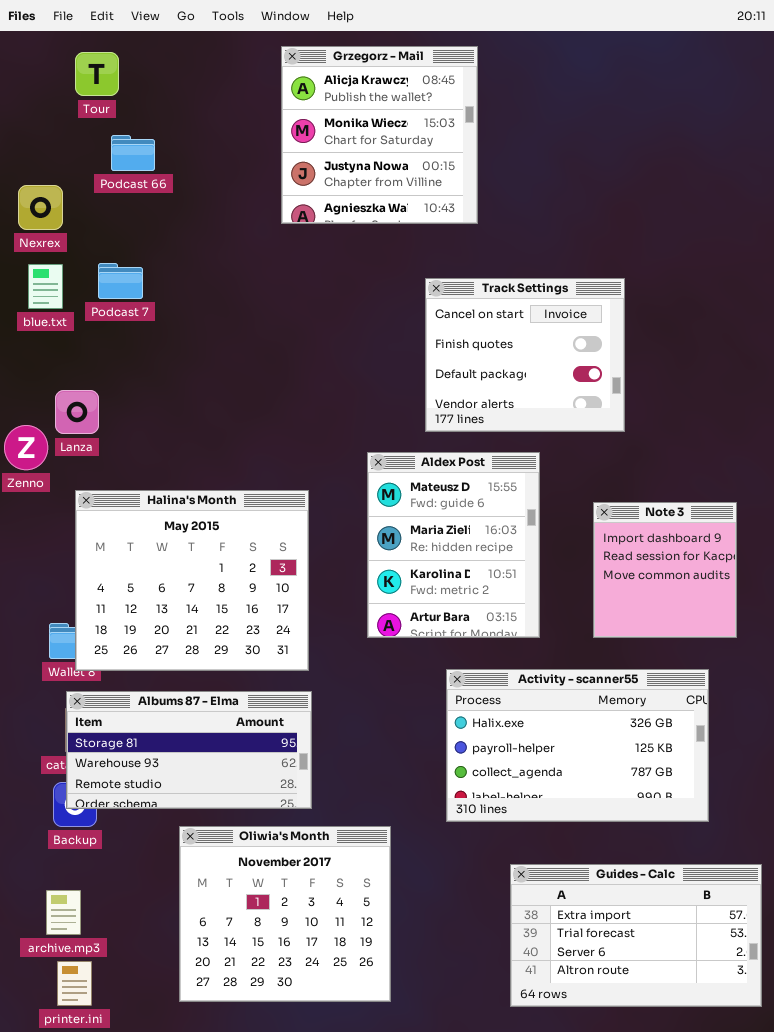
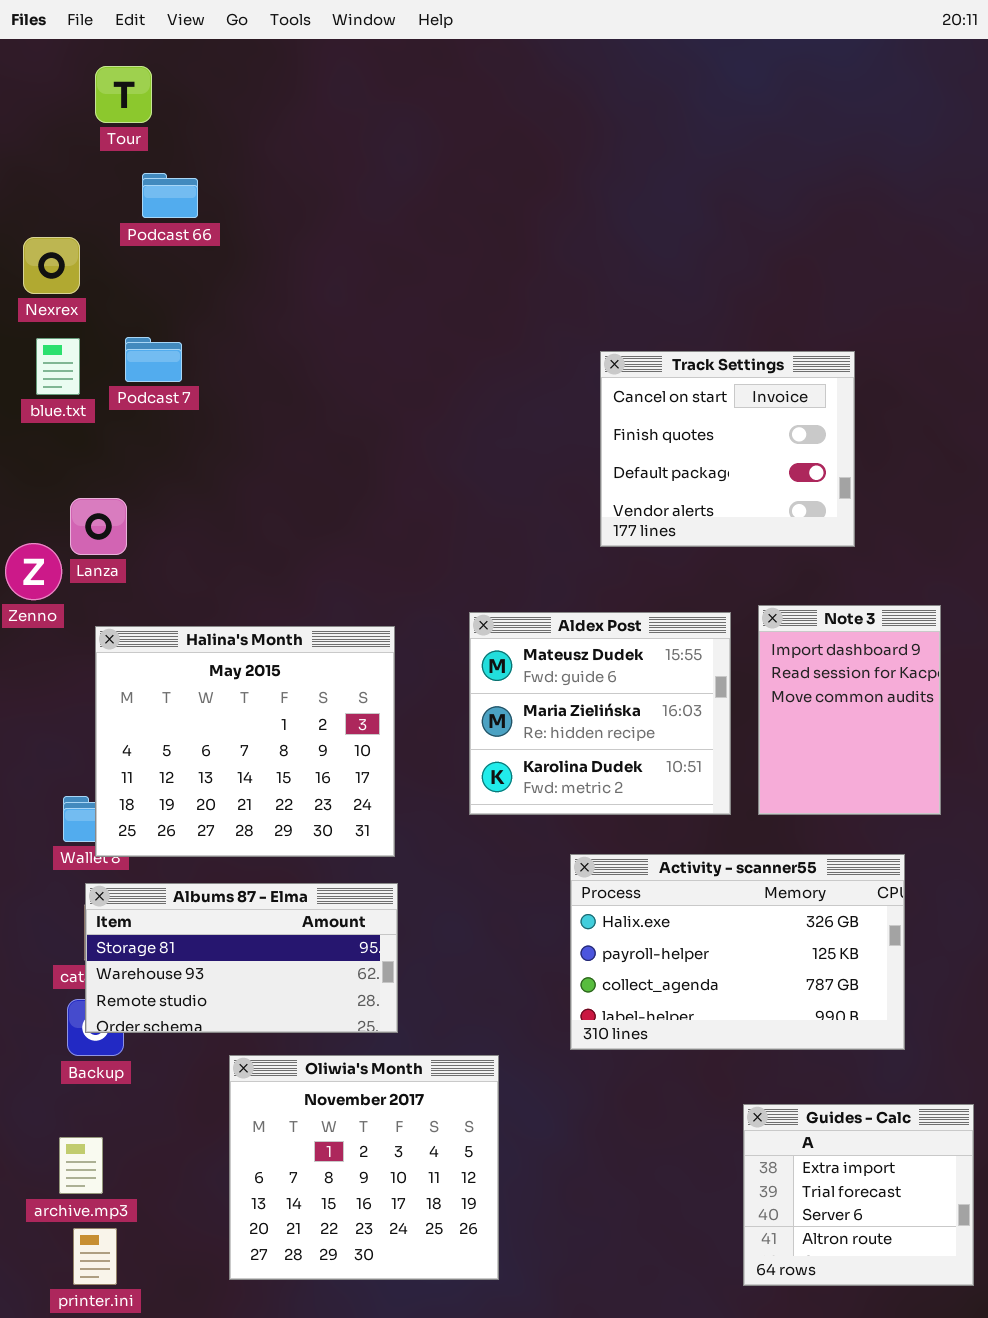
Grzegorz - Mail: [281,46,478,224] -> none, closed
Track Settings: [425,278,625,432] -> [600,351,855,547], moved
Aldex Post: [367,452,540,638] -> [469,612,731,815], resized
Note 3: [593,502,737,638] -> [758,605,941,815], resized
Guides - Calc: [510,864,762,1007] -> [743,1104,974,1286], resized

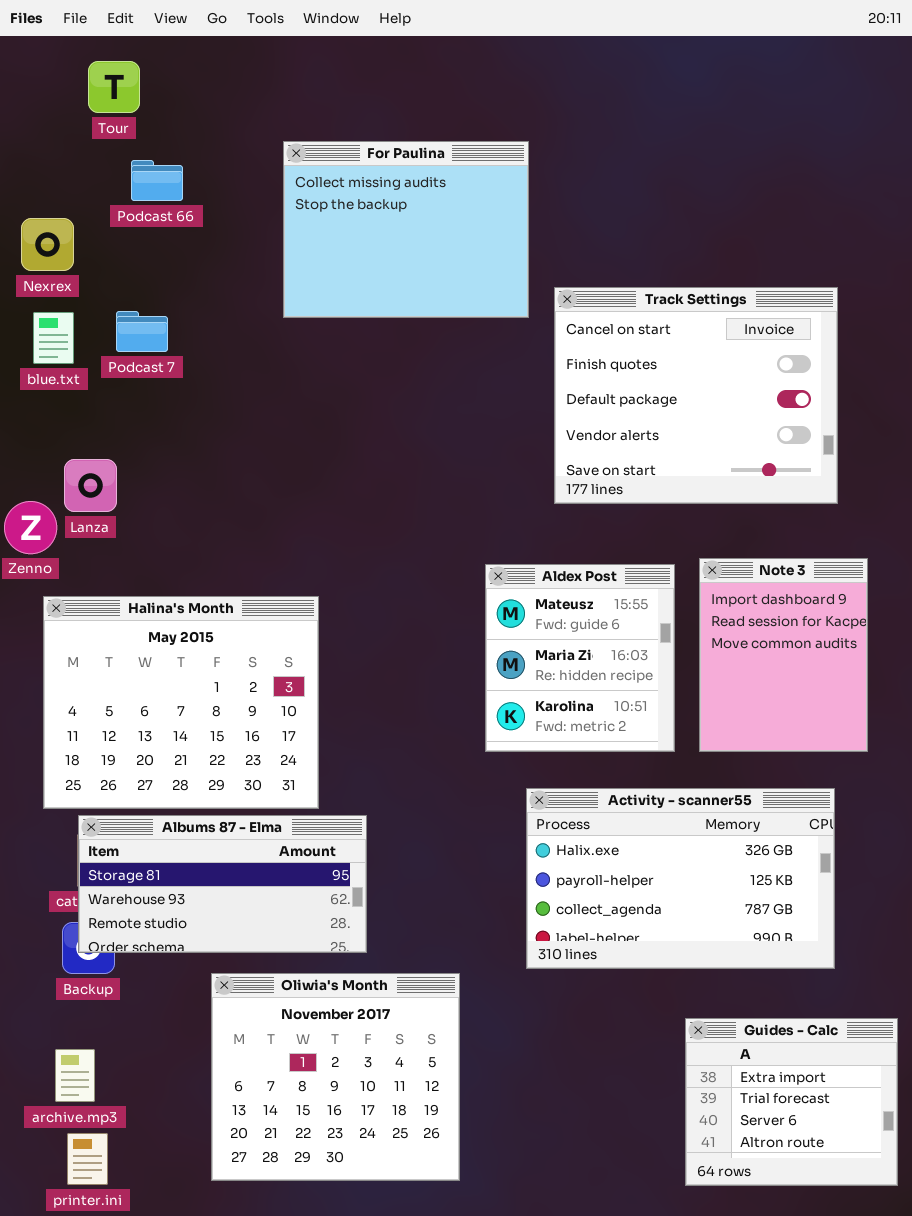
For Paulina: none -> [283,141,529,318], opened
Track Settings: [600,351,855,547] -> [554,287,838,504], resized
Aldex Post: [469,612,731,815] -> [485,564,675,752], resized
Halina's Month: [95,626,395,857] -> [43,596,319,809], moved

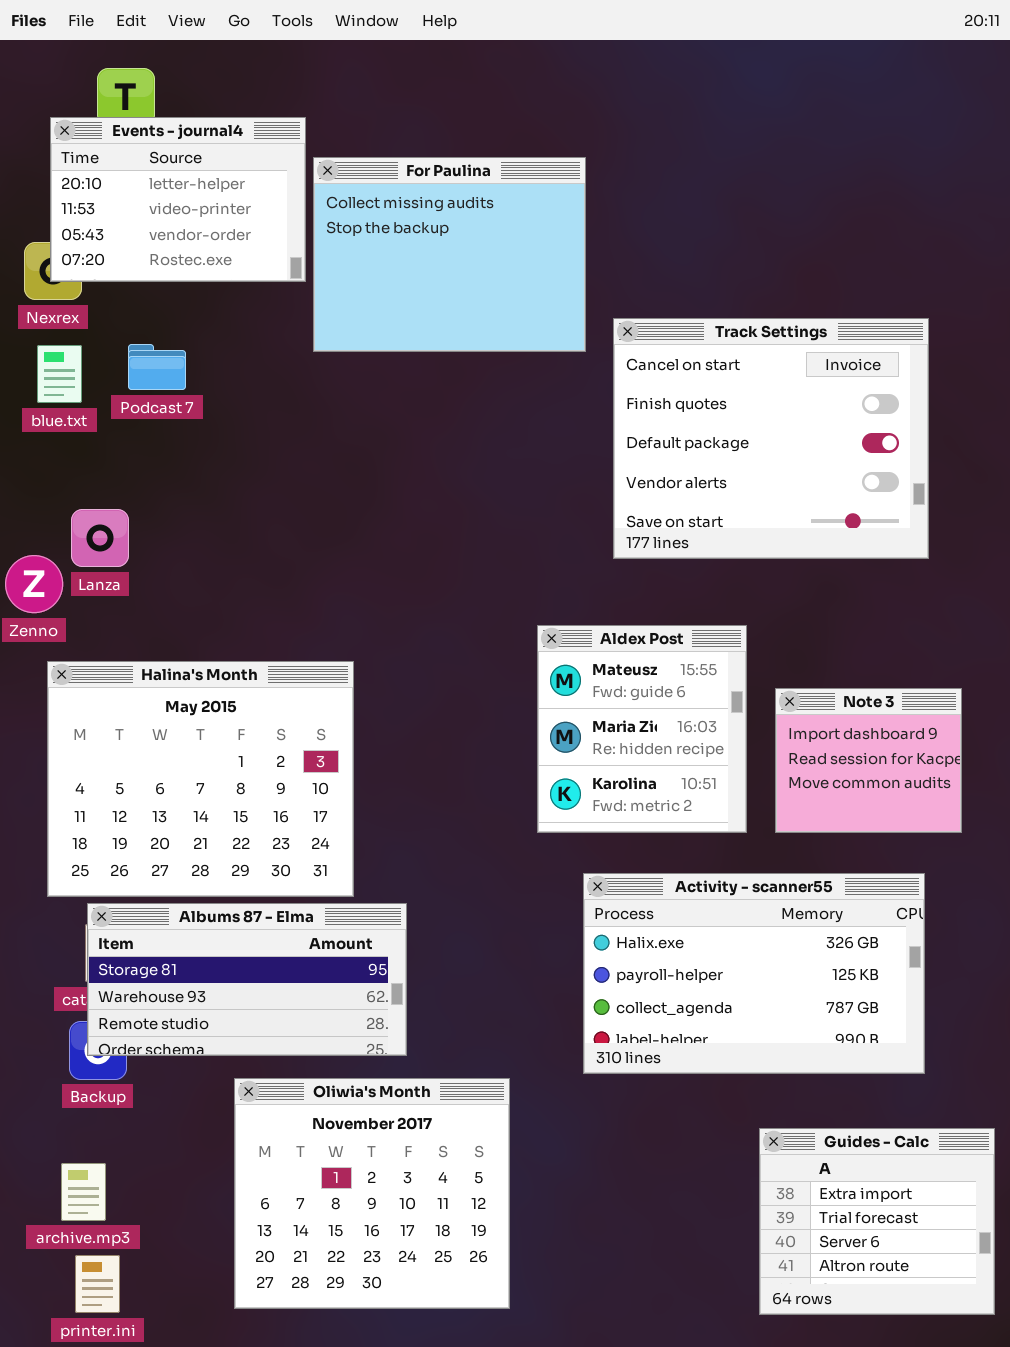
Events - journal4: none -> [50,117,306,282], opened
Note 3: [699,558,868,752] -> [775,688,962,833], resized

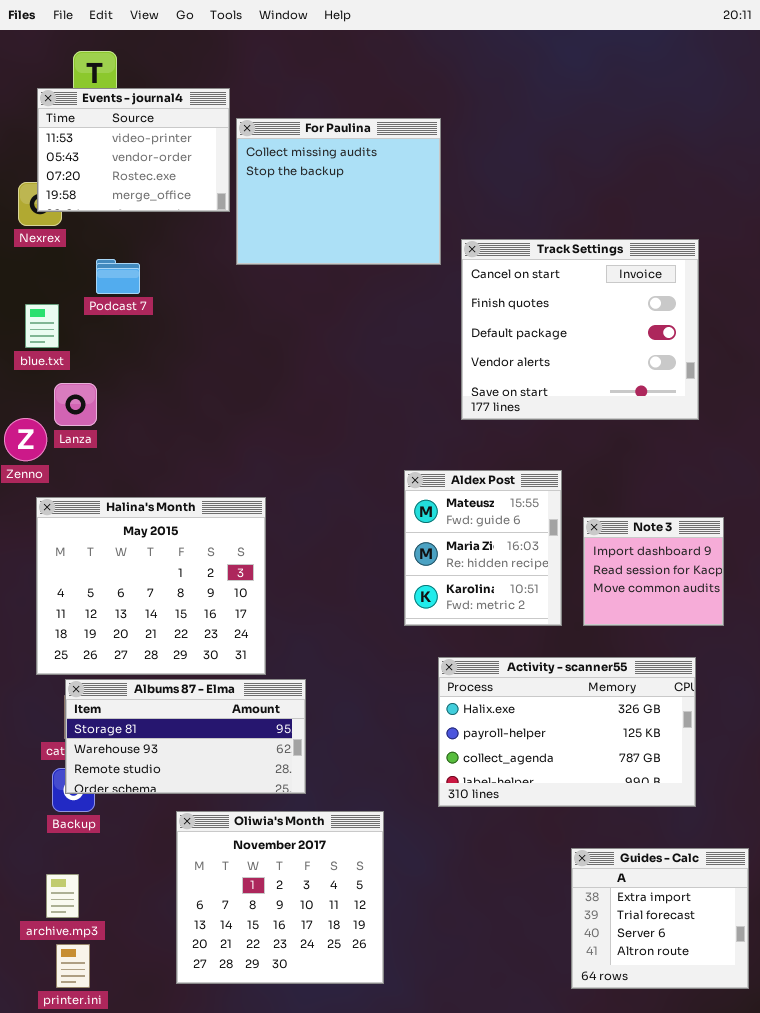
Events - journal4: [50,117,306,282] -> [37,88,230,212], scrolled down 1 row
blue.txt: [37,345,82,403] -> [25,304,59,348], moved

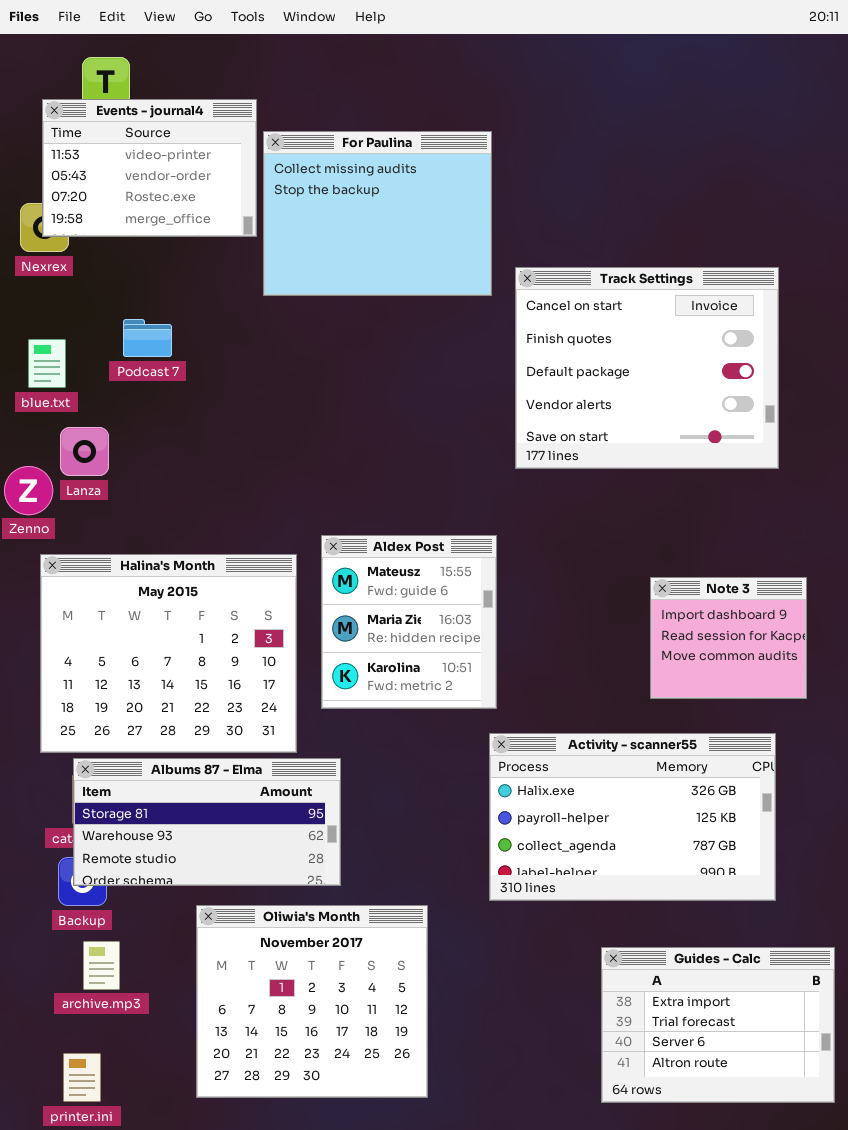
Podcast 7: [96,259,140,294] -> [123,319,172,357], moved
Aldex Post: [404,470,562,626] -> [321,535,497,709], moved
Guides - Calc: [571,848,749,989] -> [601,947,835,1103], resized
archive.mp3: [46,874,79,918] -> [83,941,120,990], moved

